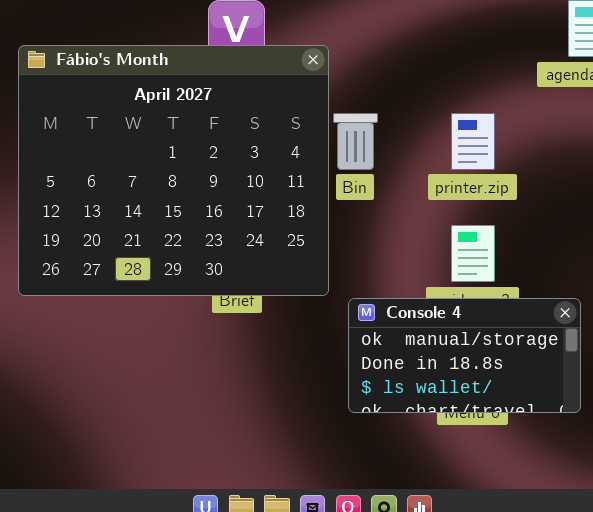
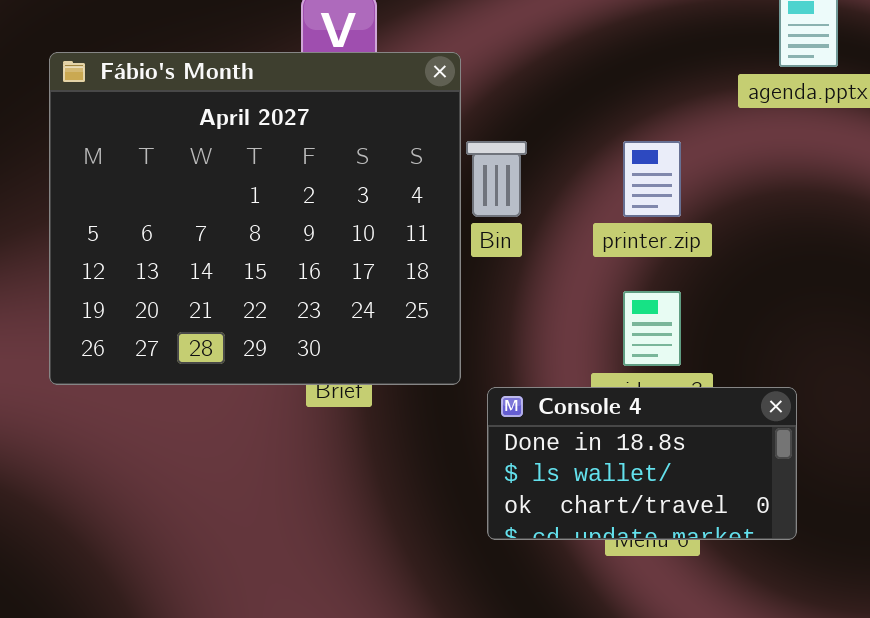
Console 4: [348,298,581,413] -> [487,387,797,540], scrolled down 1 row

